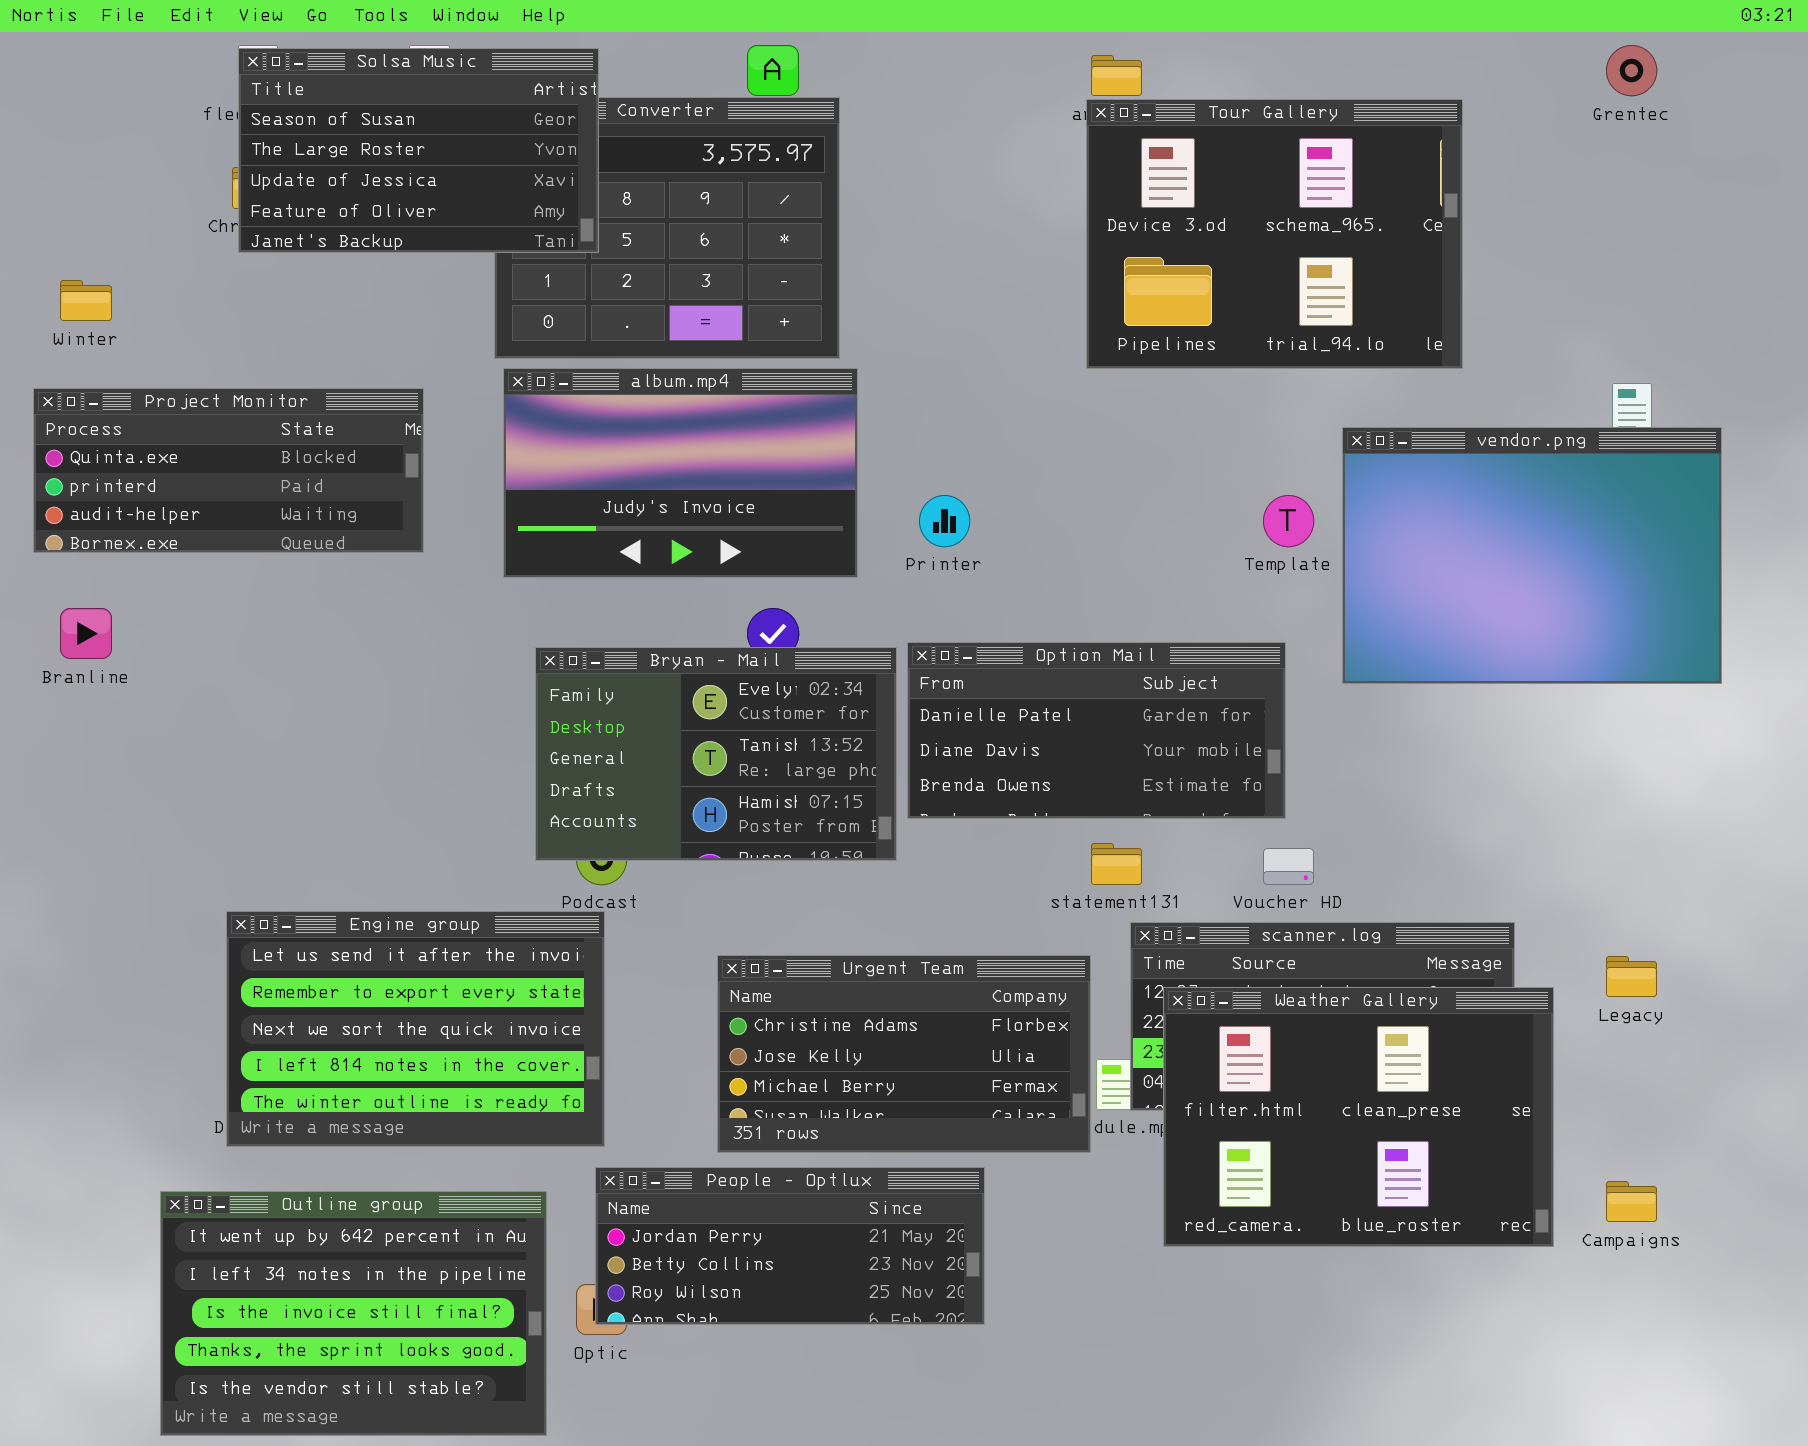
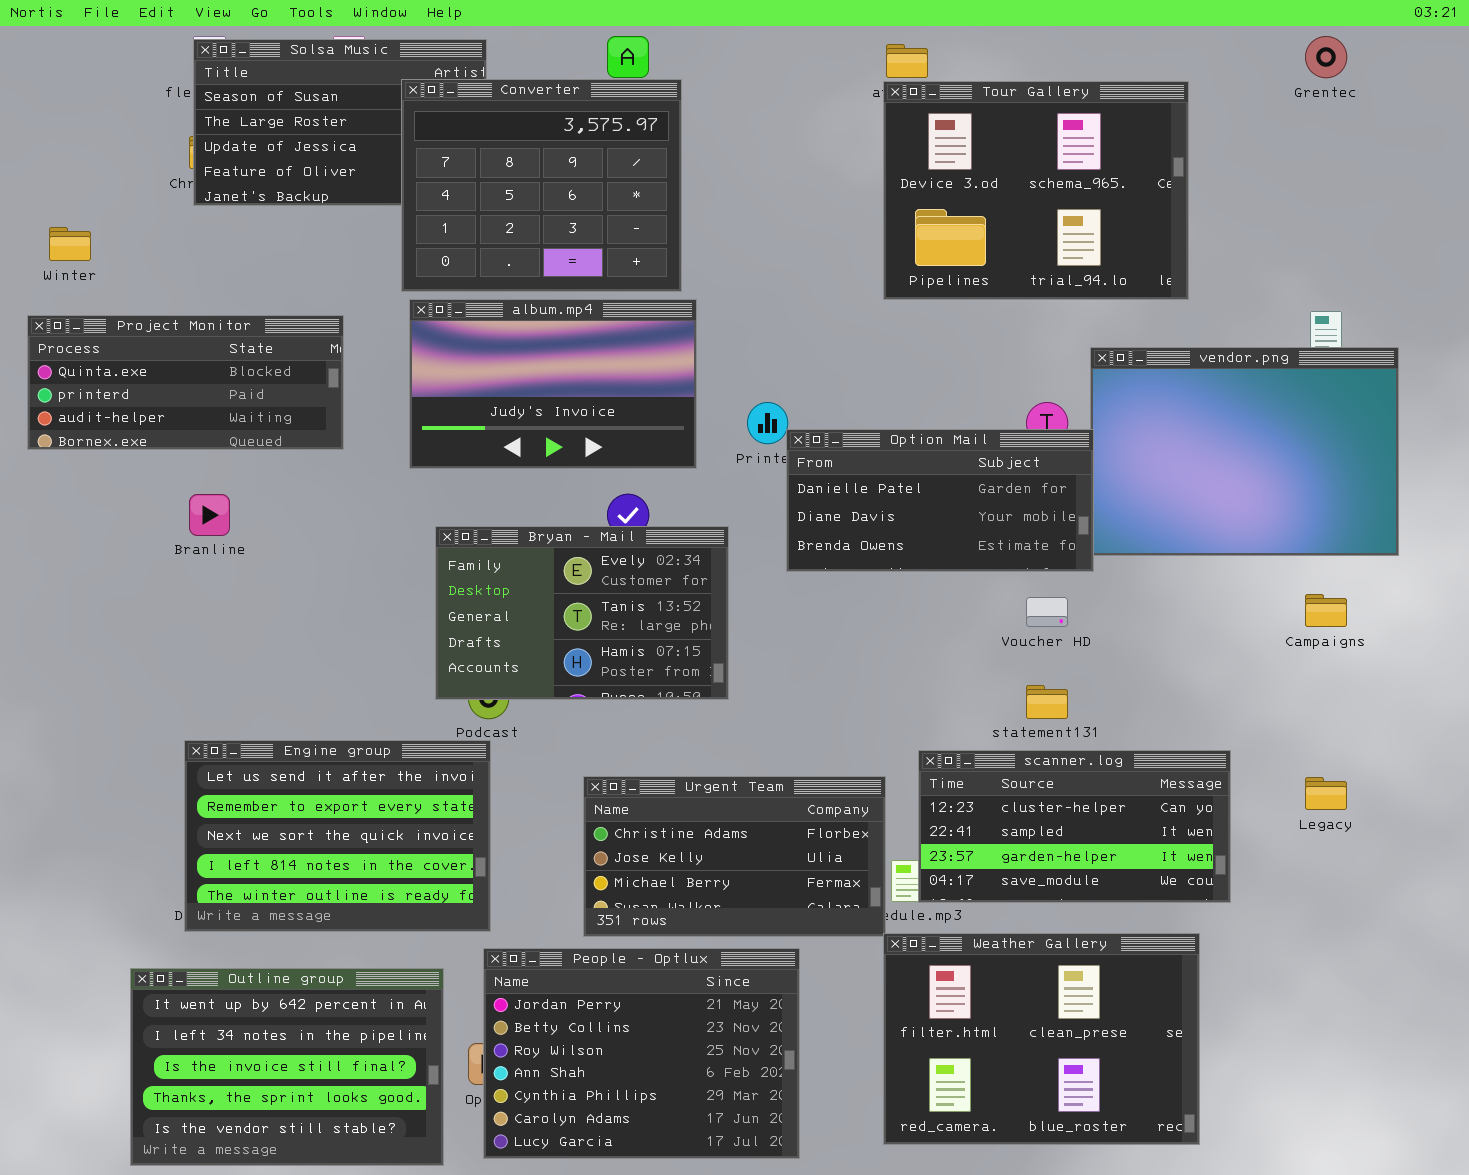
Converter: [494,97,840,359] -> [401,79,682,292], raised
Branline: [60,608,112,659] -> [189,494,230,536], moved
Option Mail: [907,642,1286,819] -> [786,429,1094,572], moved
statement131: [1091,843,1142,885] -> [1026,685,1068,719], moved
Voucher HD: [1263,848,1314,885] -> [1026,597,1068,627], moved
Weather Gallery: [1163,987,1554,1247] -> [883,933,1200,1145], moved
People - Optlux: [595,1167,985,1325] -> [483,948,800,1159], resized
Campaigns: [1606,1181,1657,1222] -> [1305,594,1347,627], moved

